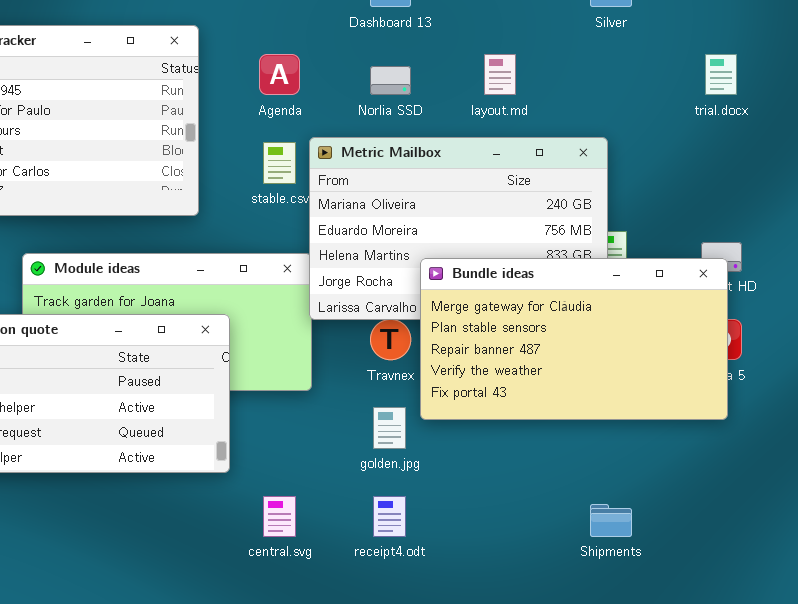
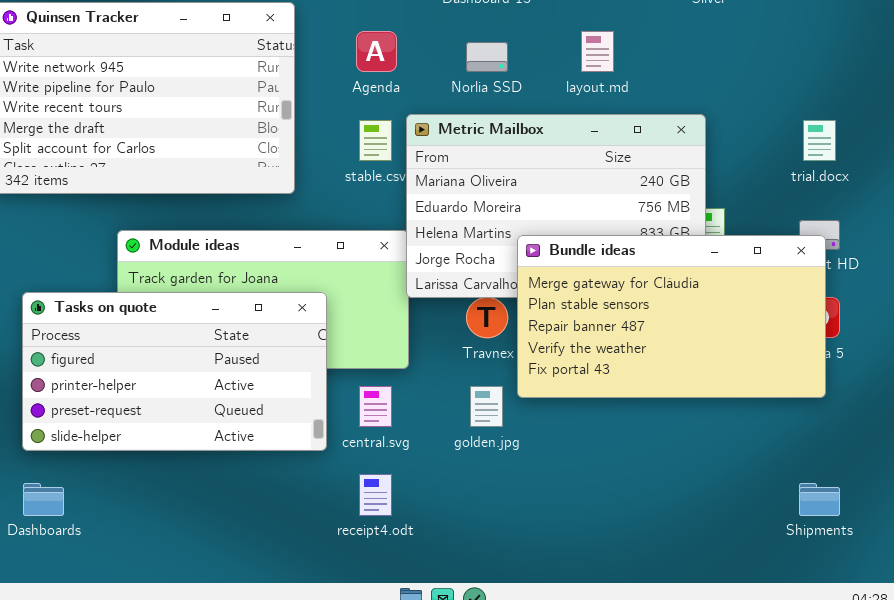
trial.docx: [705,54,737,95] -> [803,120,836,161], moved
central.svg: [263,496,296,537] -> [359,386,392,427], moved
receipt4.odt: [373,496,406,537] -> [359,474,392,516], moved
Shipments: [590,504,632,537] -> [799,483,840,516], moved

